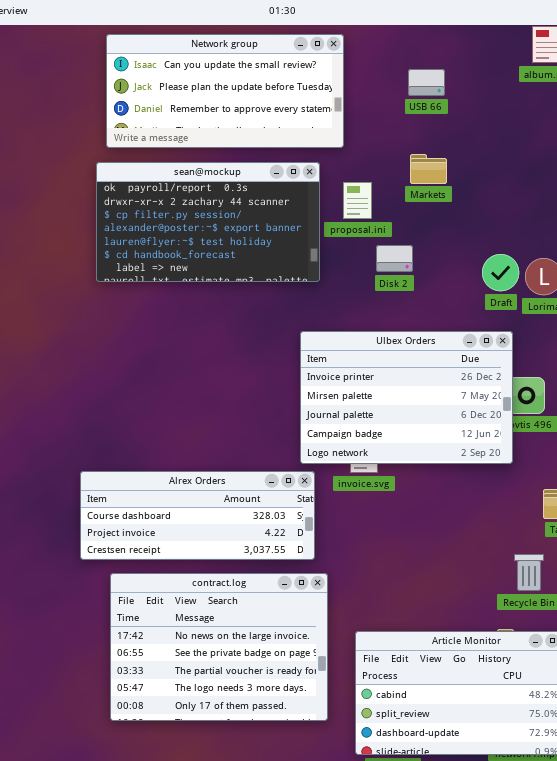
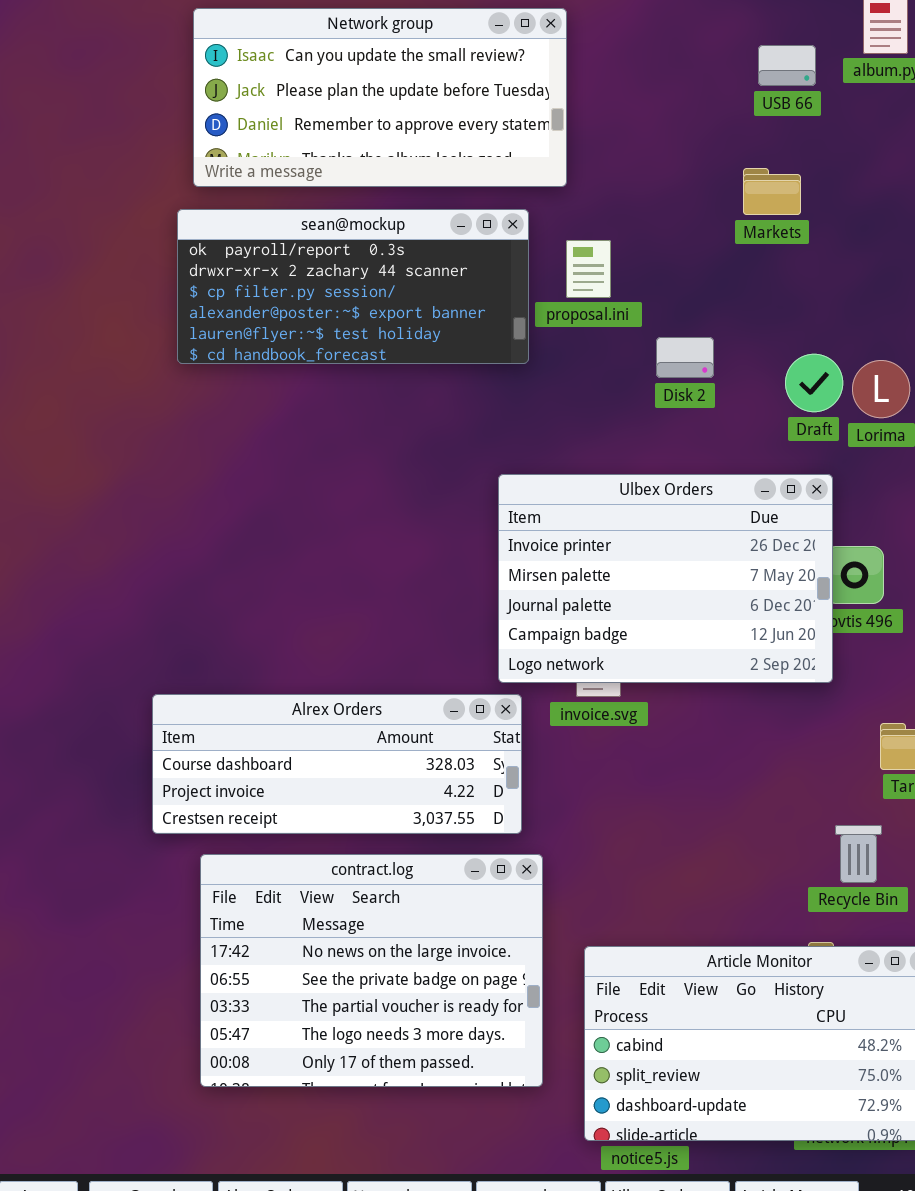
USB 66: [408,69,445,96] -> [758,45,816,86], moved
Markets: [410,154,447,184] -> [743,168,801,215], moved
sean@mockup: [96,162,320,282] -> [177,209,529,364], resized
Disk 2: [376,245,413,272] -> [656,337,714,378], moved

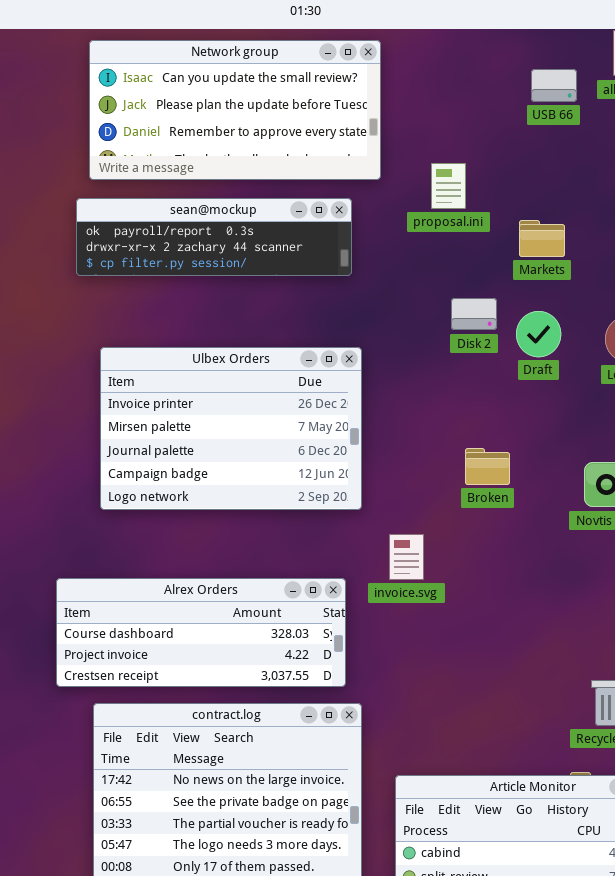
Markets: [743,168,801,215] -> [519,220,565,257], moved
sean@mockup: [177,209,529,364] -> [76,198,352,276], resized
proposal.ini: [566,240,611,298] -> [431,163,466,209], moved
Draft: [785,354,843,412] -> [516,311,561,357], moved
Ulbex Orders: [498,474,833,683] -> [100,347,362,510], moved

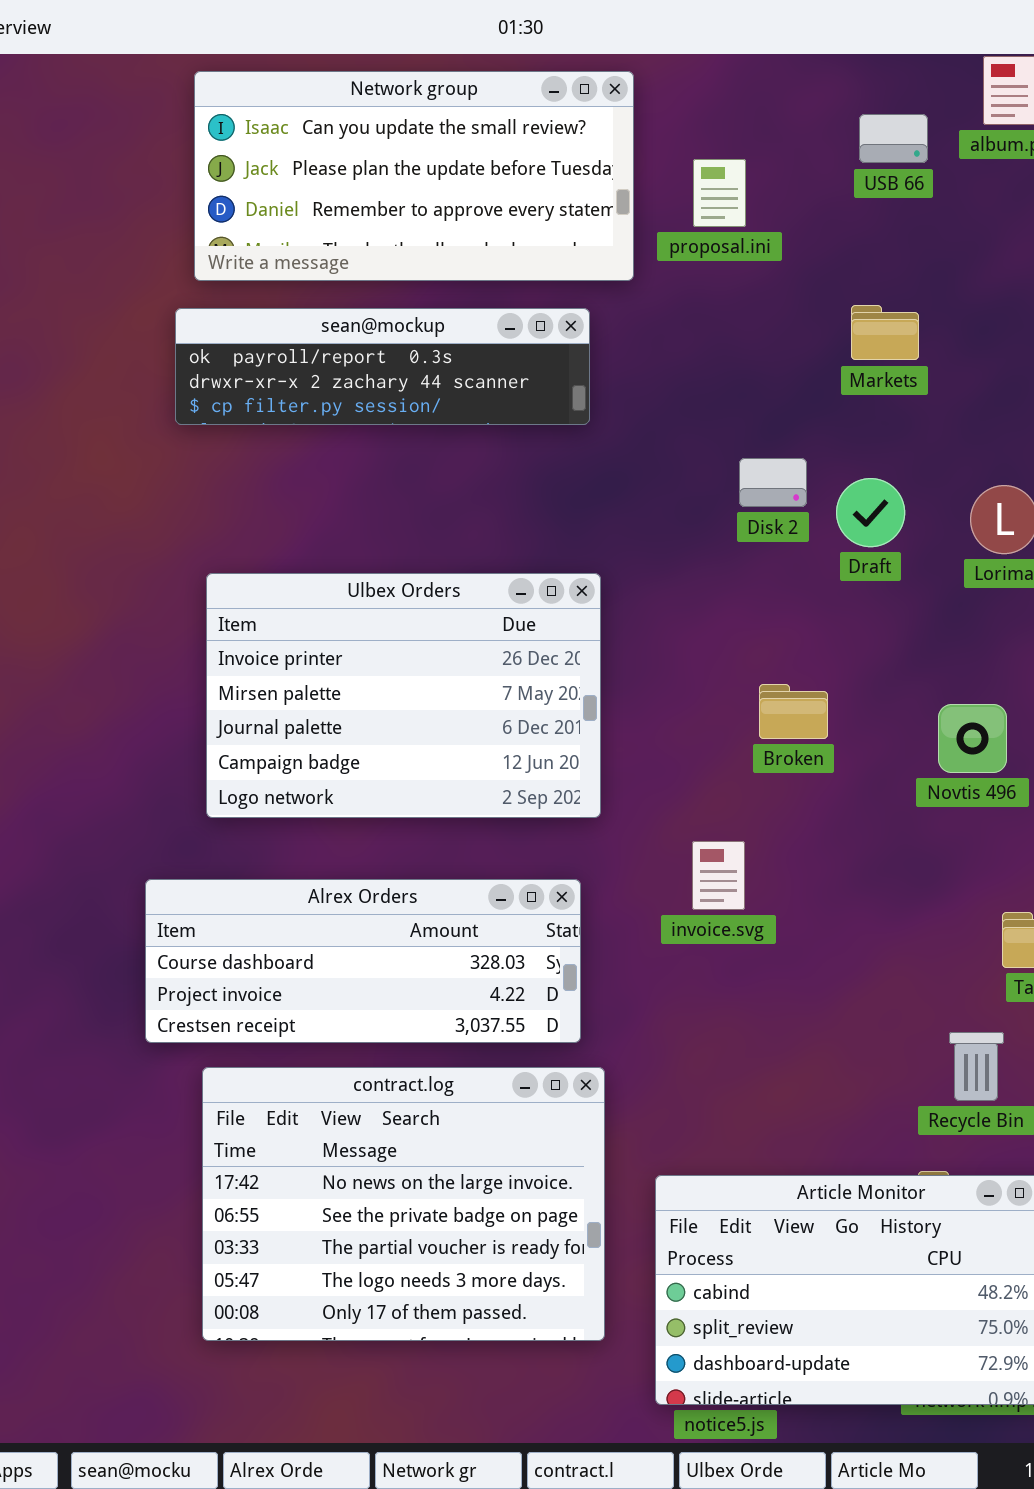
proposal.ini: [431,163,466,209] -> [693,159,746,227], moved
Markets: [519,220,565,257] -> [851,305,919,360], moved
Ulbex Orders: [100,347,362,510] -> [206,573,601,818], moved
invoice.svg: [389,534,424,580] -> [692,841,745,910], moved

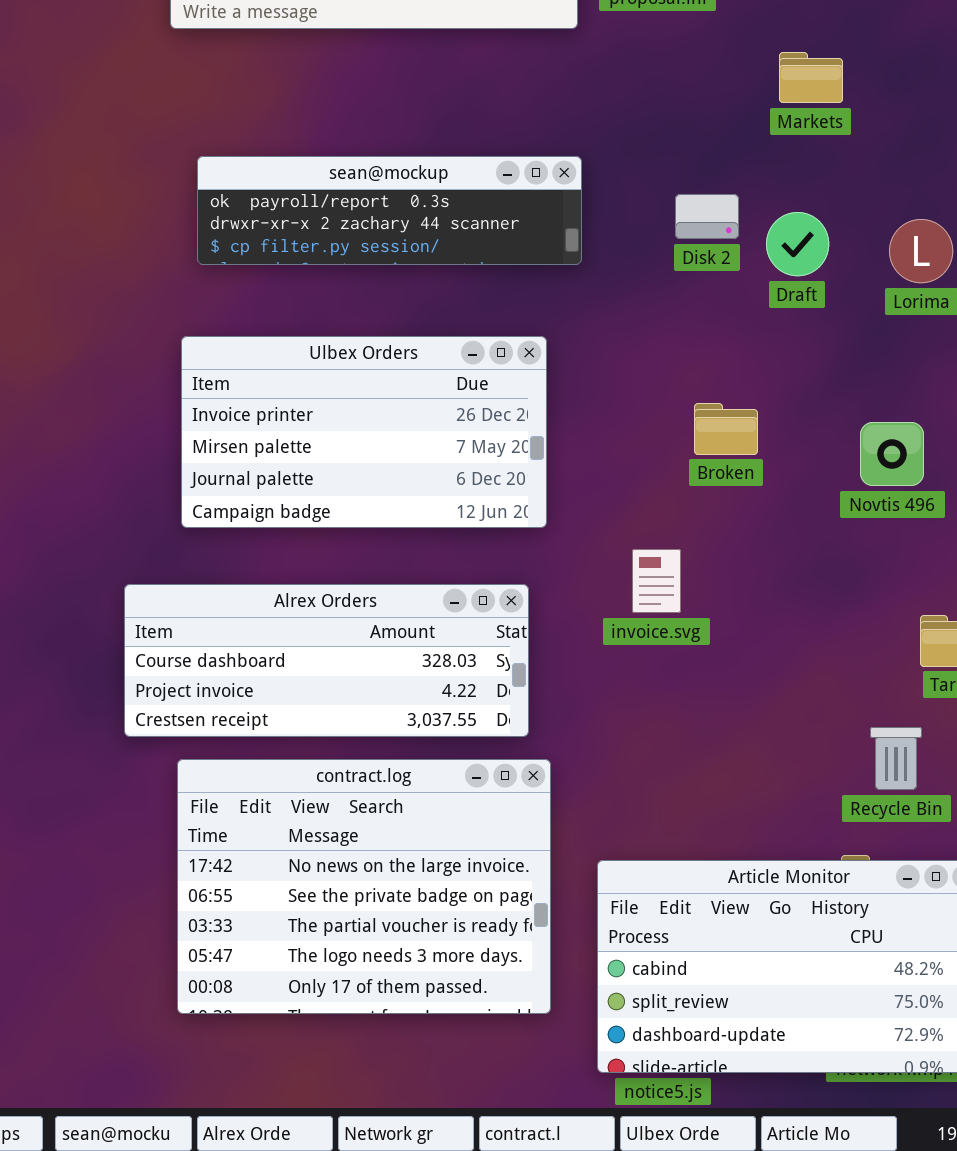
sean@mockup: [175,308,590,425] -> [197,156,582,265], moved
Ulbex Orders: [206,573,601,818] -> [181,336,547,528], resized

